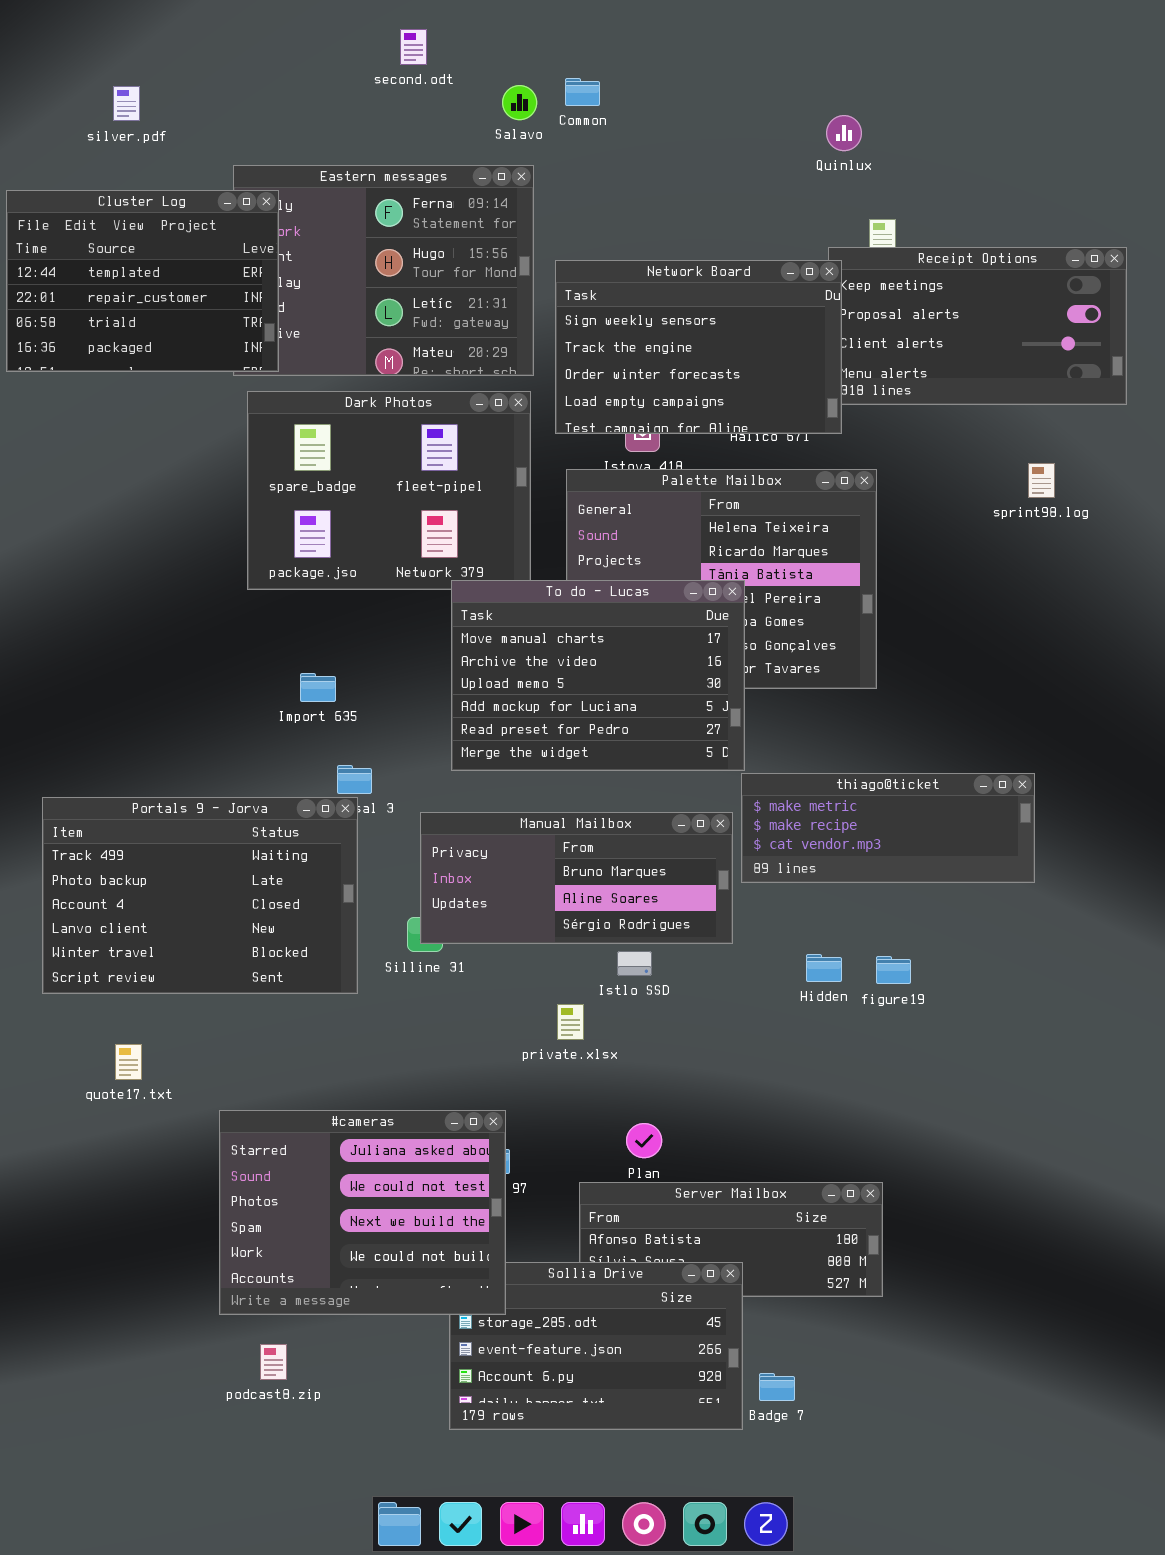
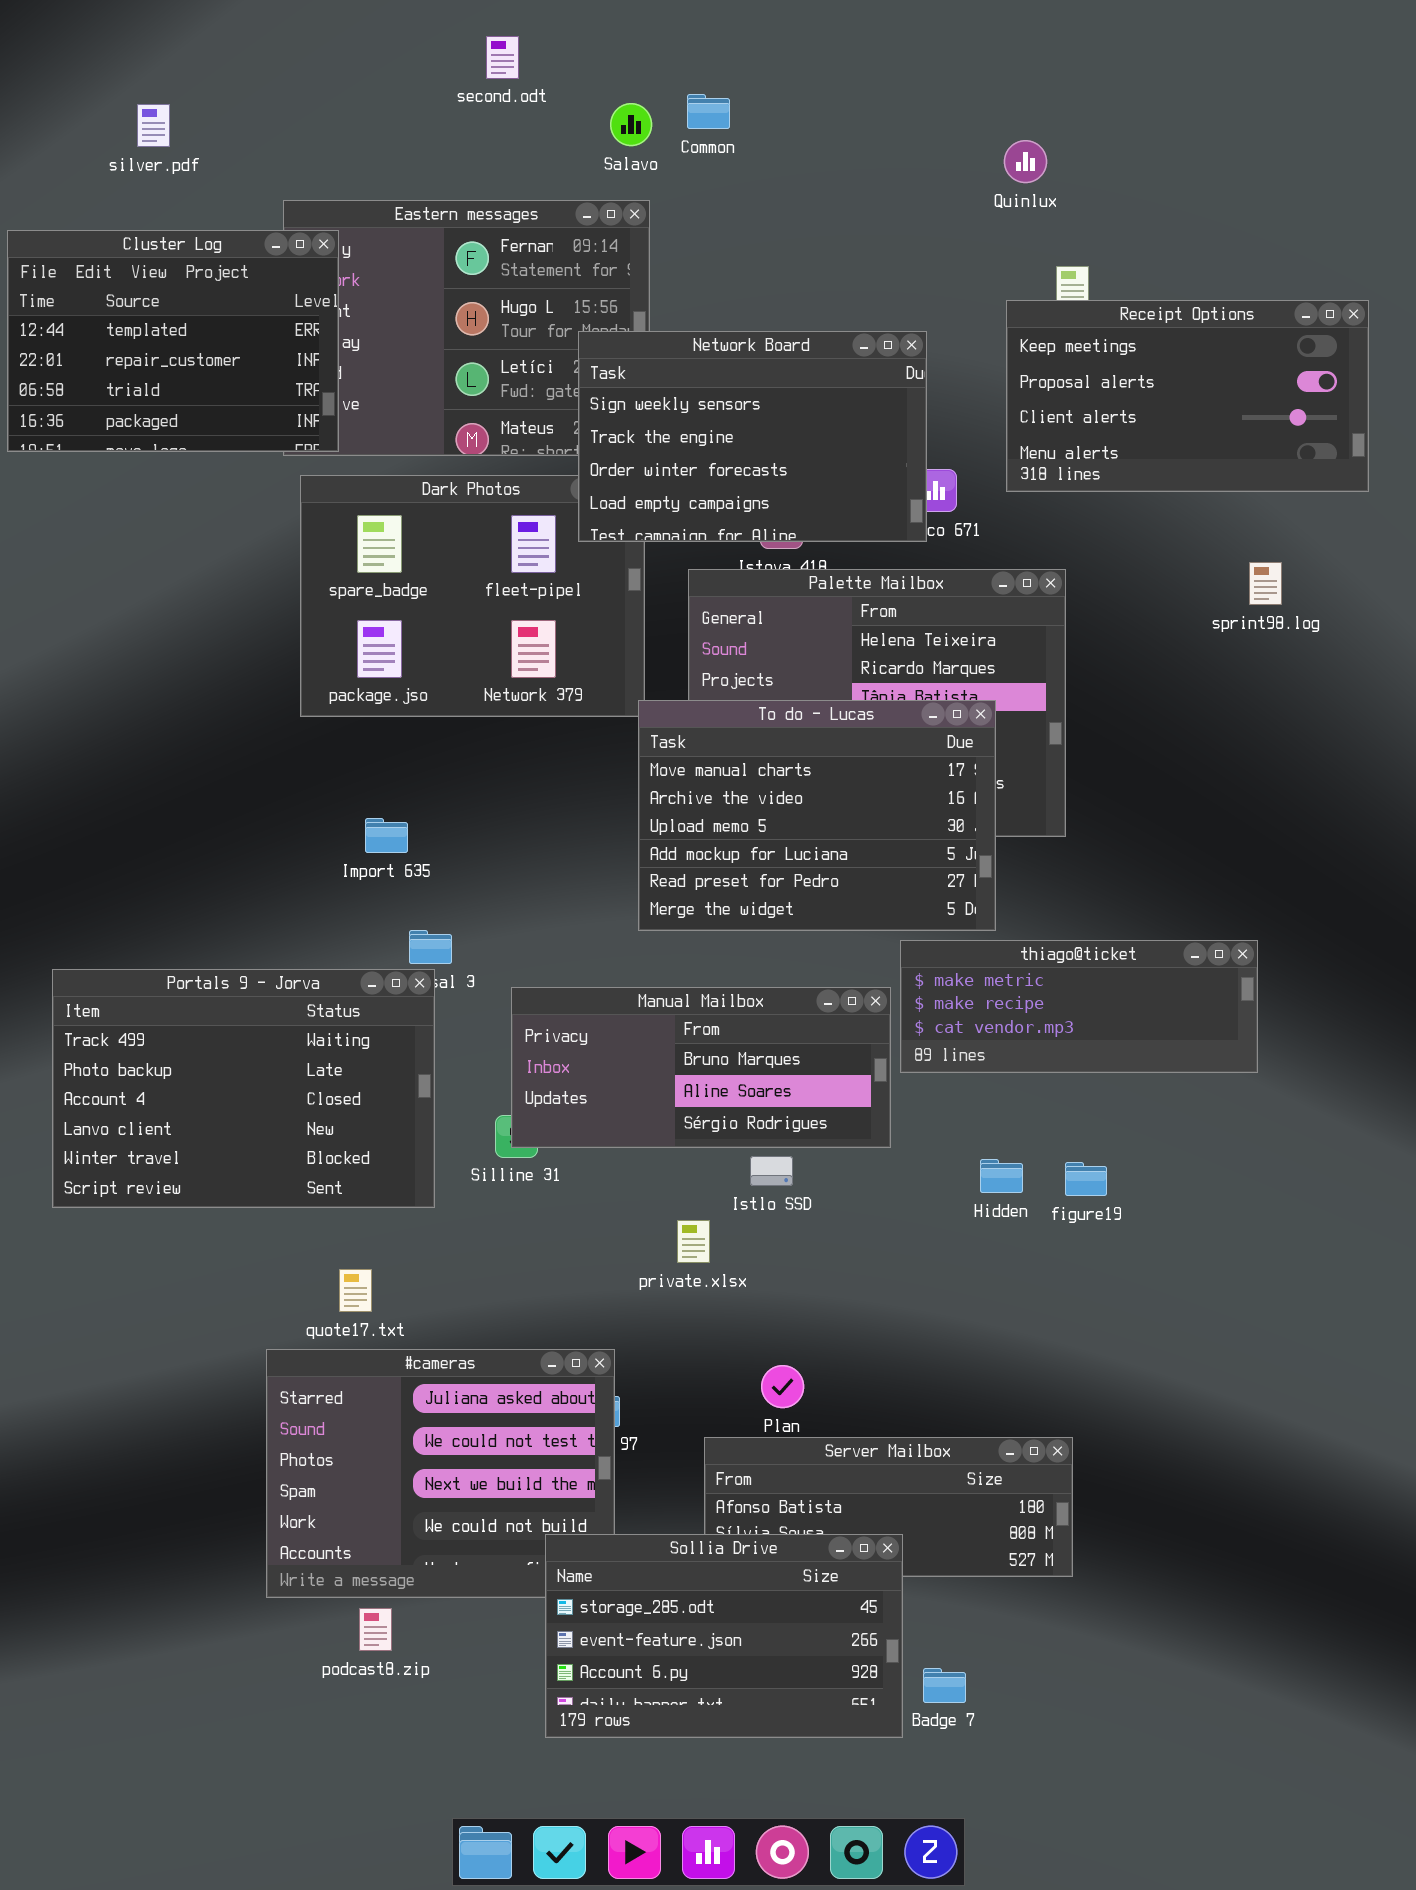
Network Board: [555,260,842,434] -> [578,331,927,542], moved
To do - Lucas: [451,580,745,771] -> [638,700,996,931], moved
quote17.txt: [115,1044,142,1080] -> [339,1269,372,1312], moved
Sollia Drive: [449,1262,743,1430] -> [545,1534,903,1738], raised
podcast8.zip: [260,1344,287,1380] -> [359,1608,392,1651], moved

